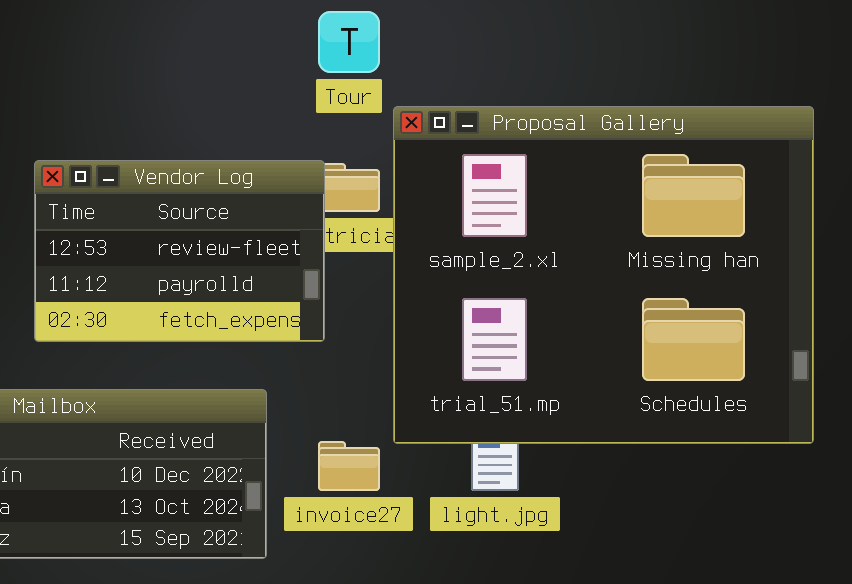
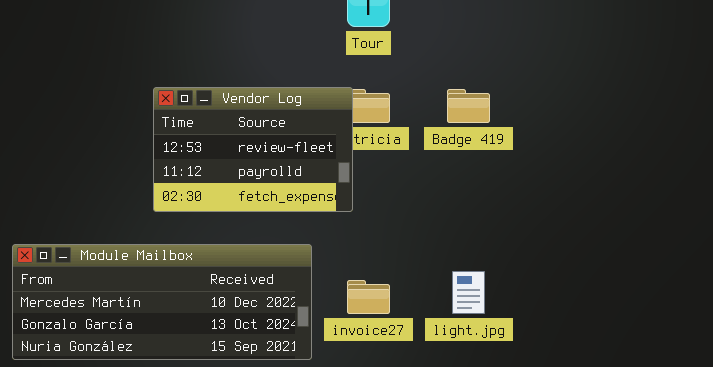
Proposal Gallery: [393,106,814,444] -> none, closed

